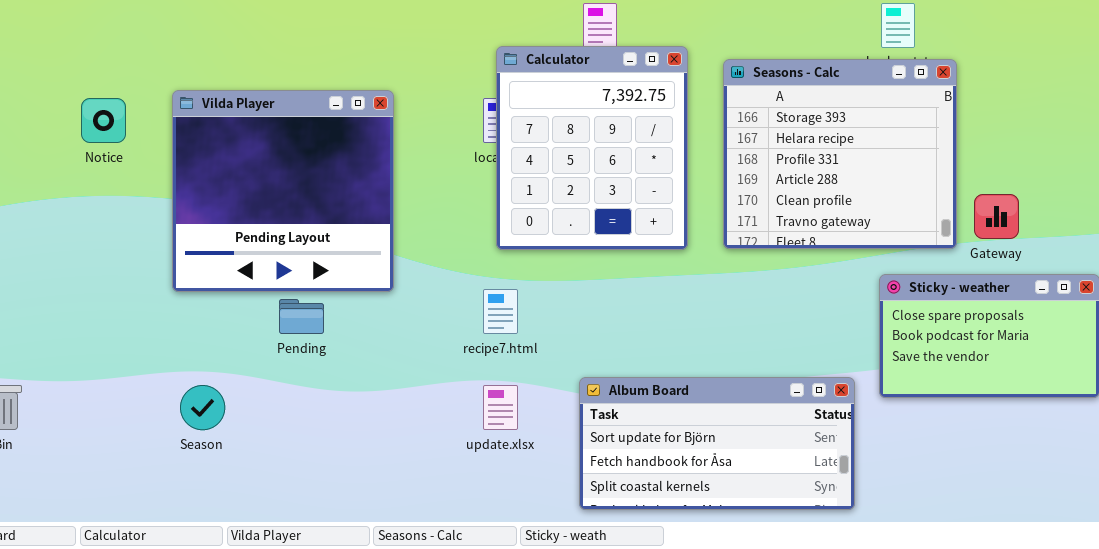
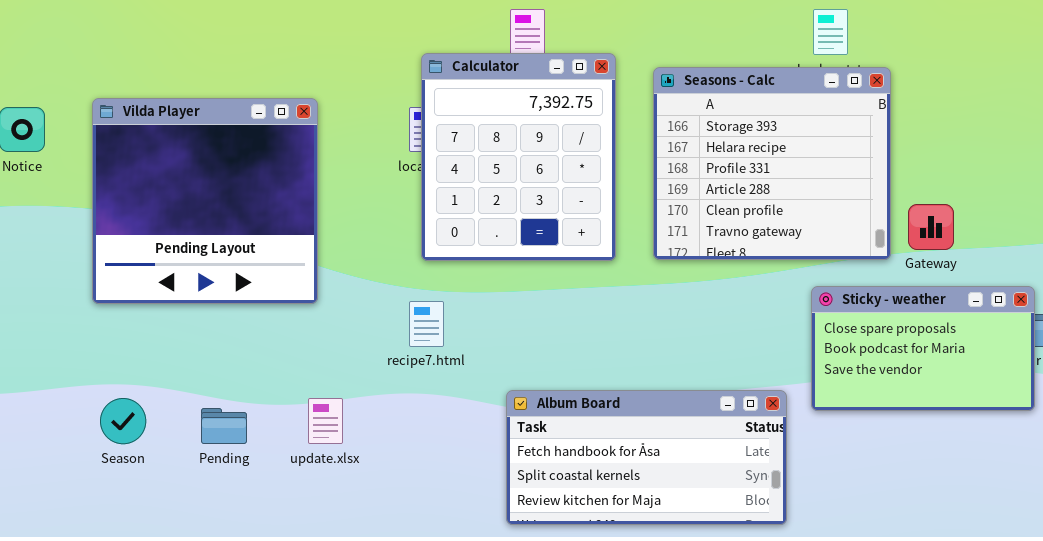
Pending: [279,299,324,334] -> [201,408,247,444], moved
Album Board: [579,377,855,510] -> [506,390,787,525], scrolled down 1 row
update.xlsx: [483,385,518,430] -> [308,398,343,444], moved

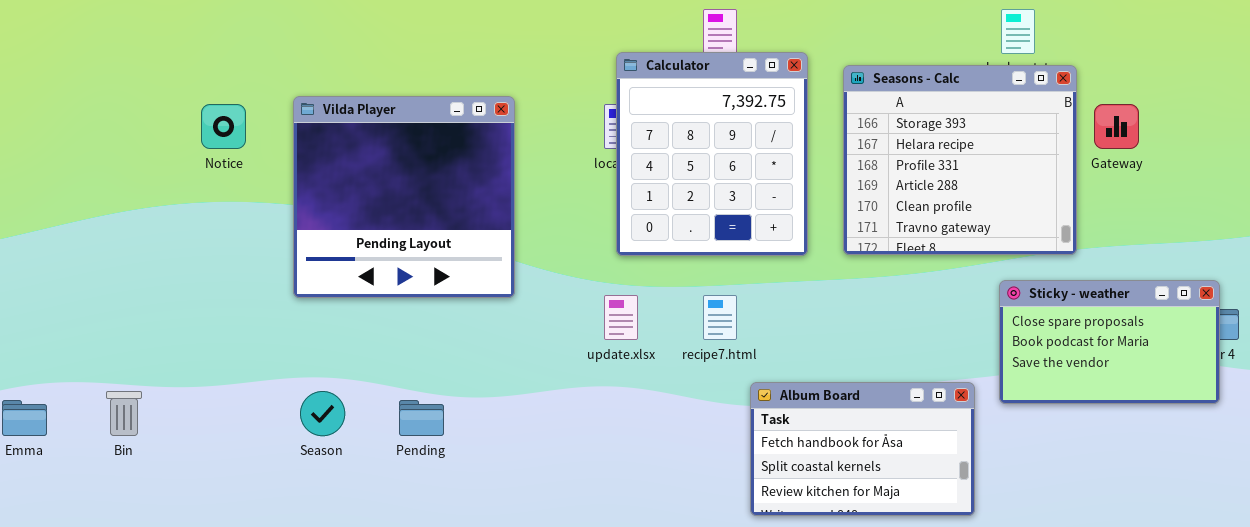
Gateway: [908,204,954,250] -> [1094,104,1139,149], moved
recipe7.html: [409,301,444,347] -> [703,295,737,340], moved
Album Board: [506,390,787,525] -> [750,382,975,516], resized
update.xlsx: [308,398,343,444] -> [604,295,638,340], moved

